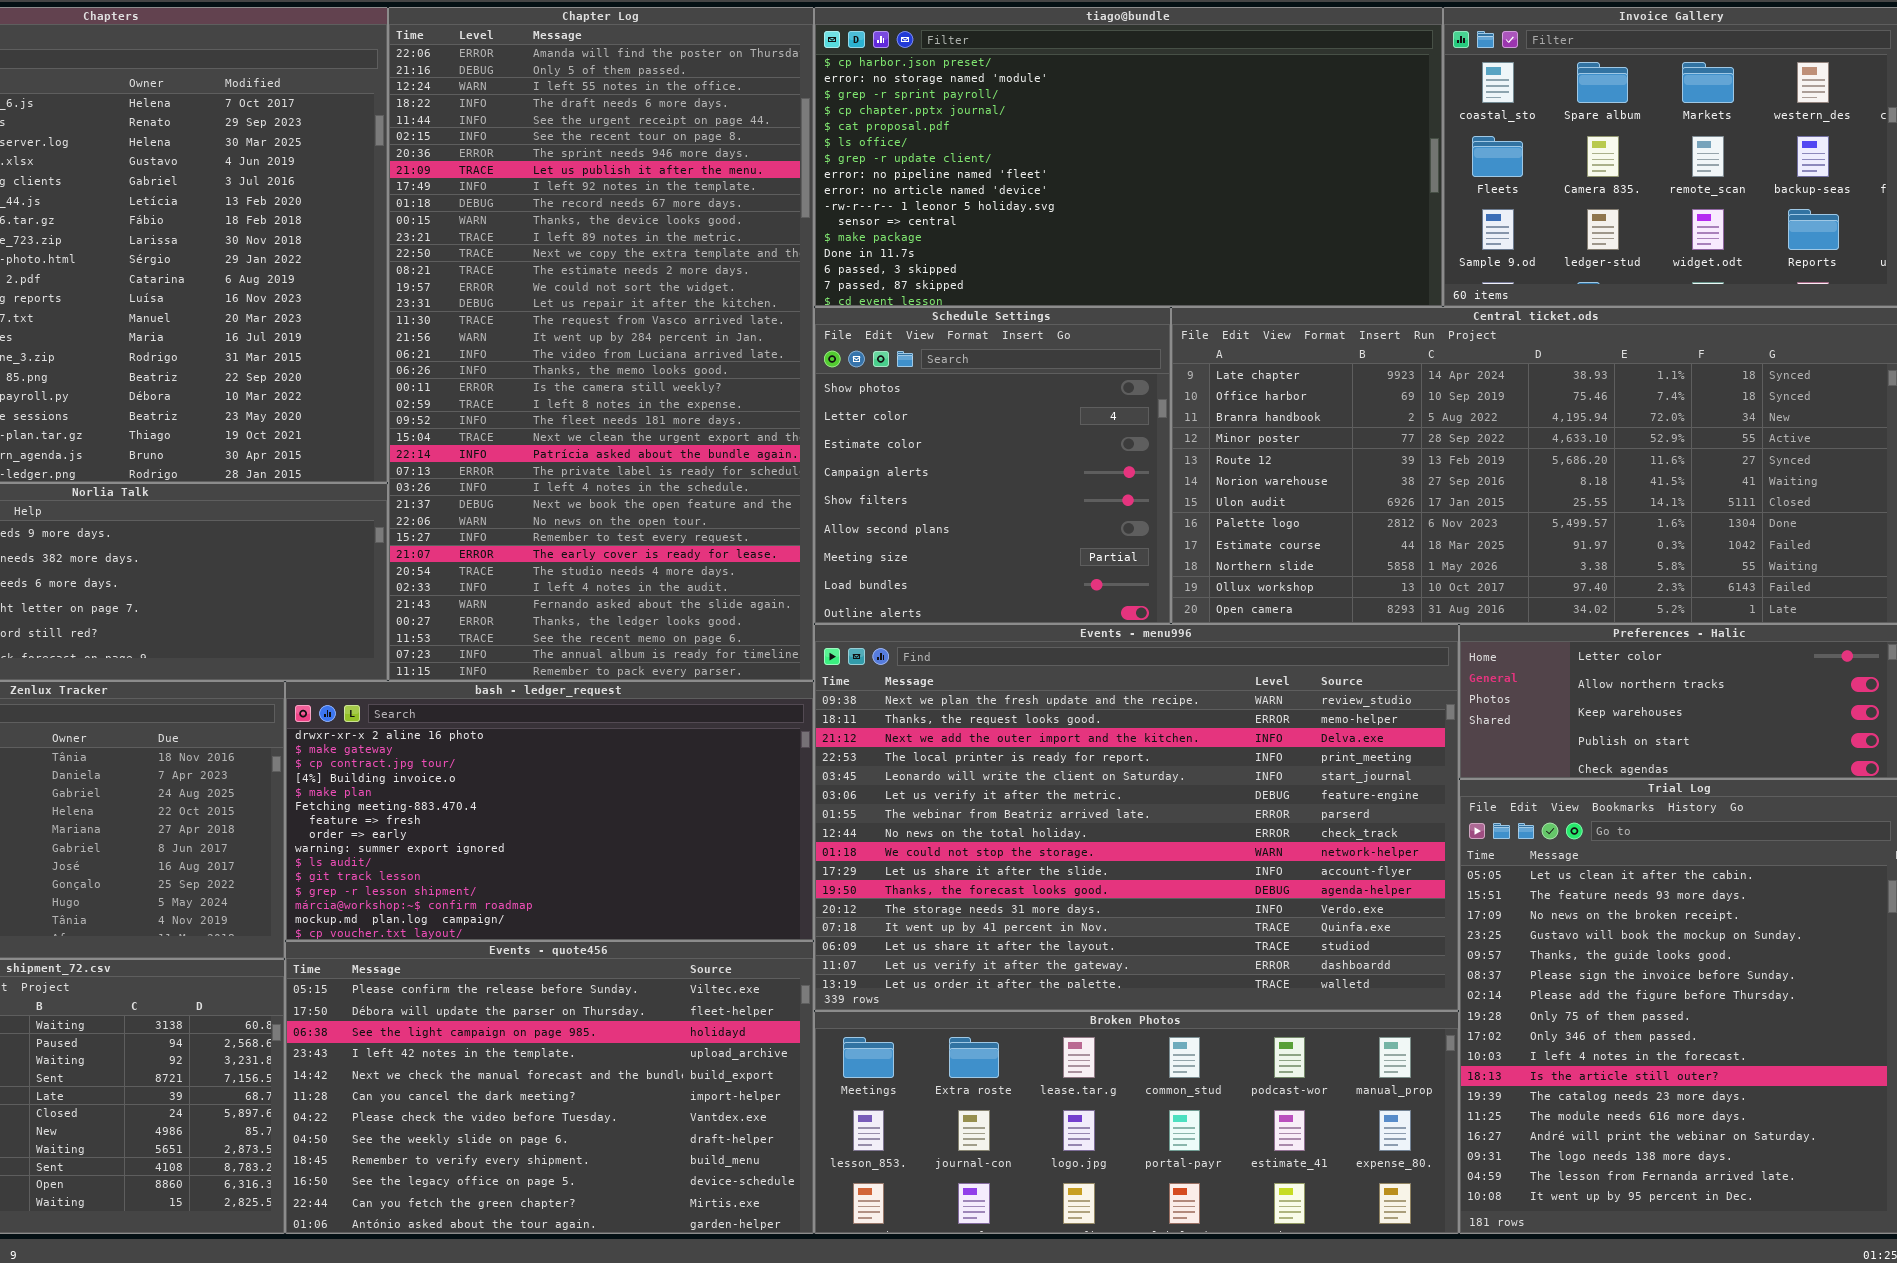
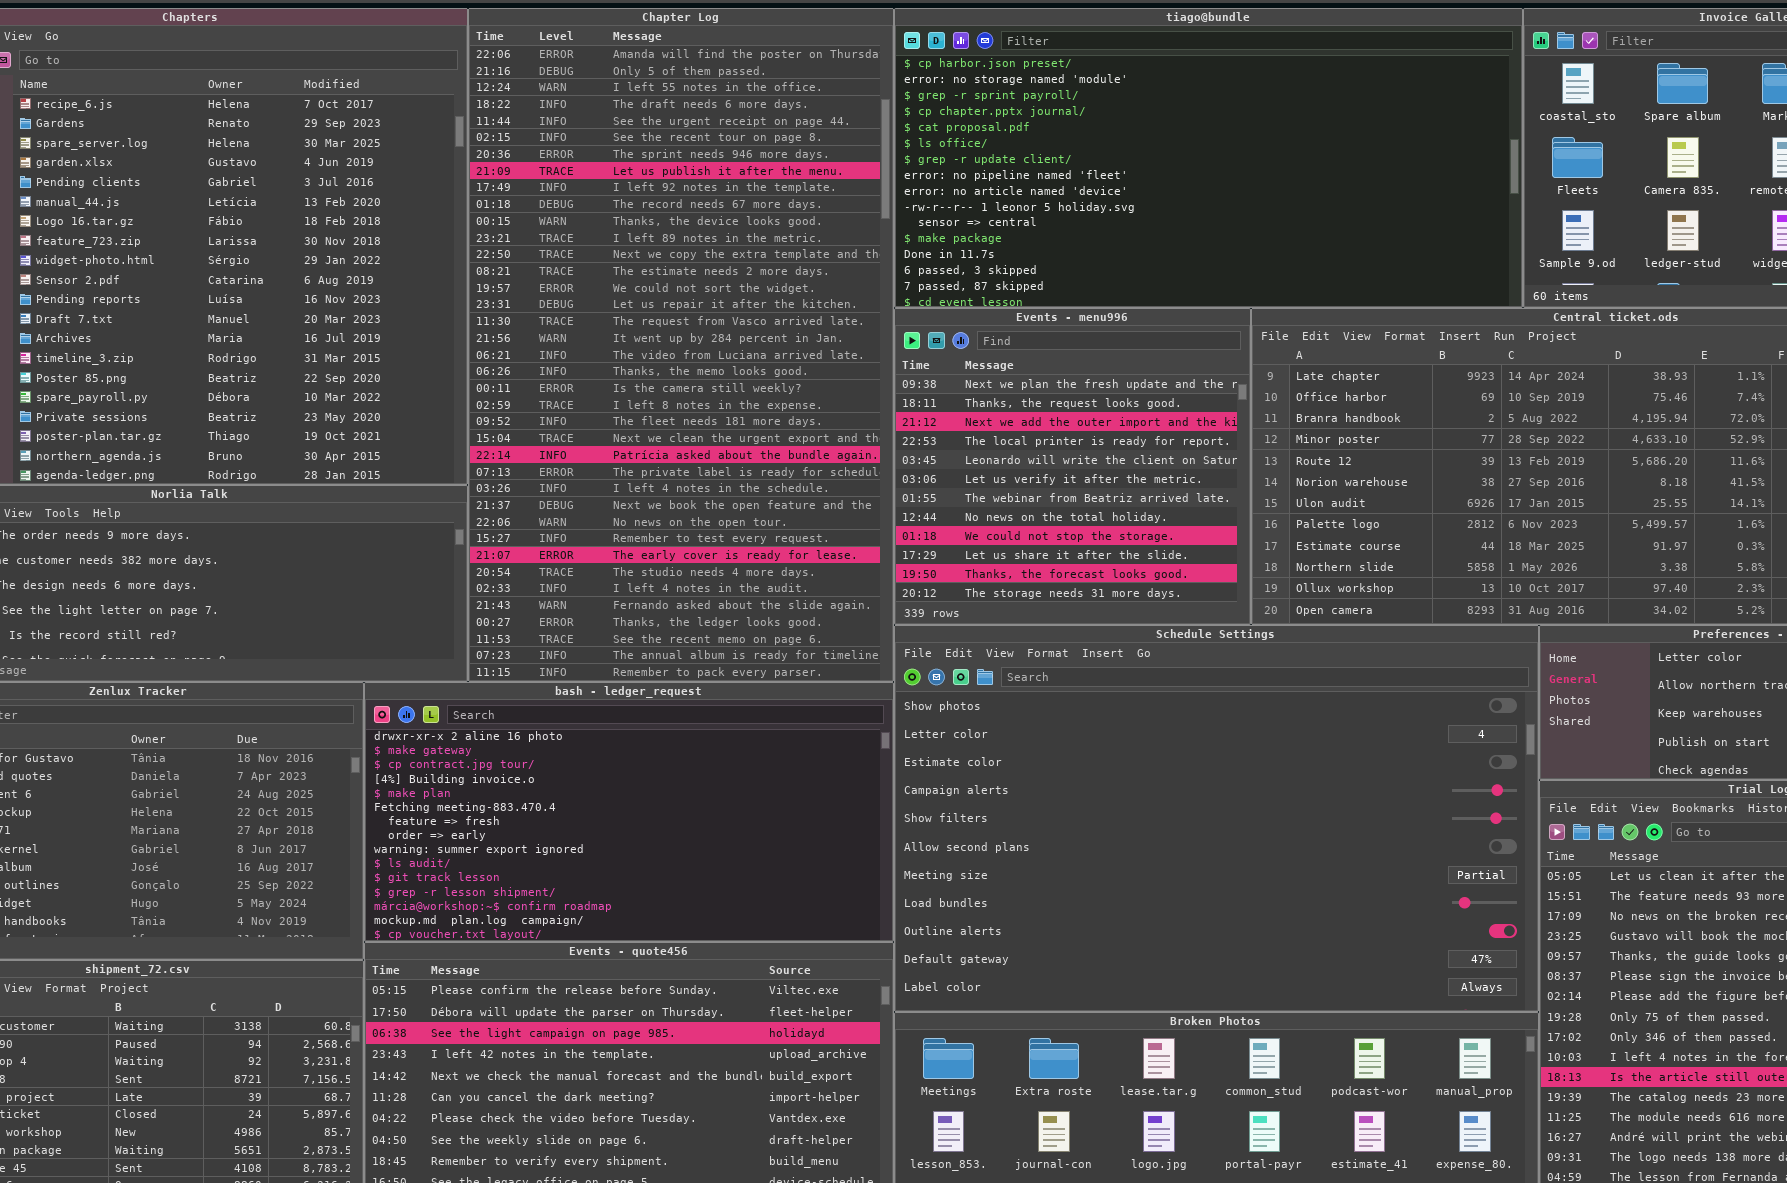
Schedule Settings: [814,307,1171,624] -> [894,625,1539,1012], moved, resized
Events - menu996: [814,624,1459,1011] -> [894,308,1251,625], moved, resized

